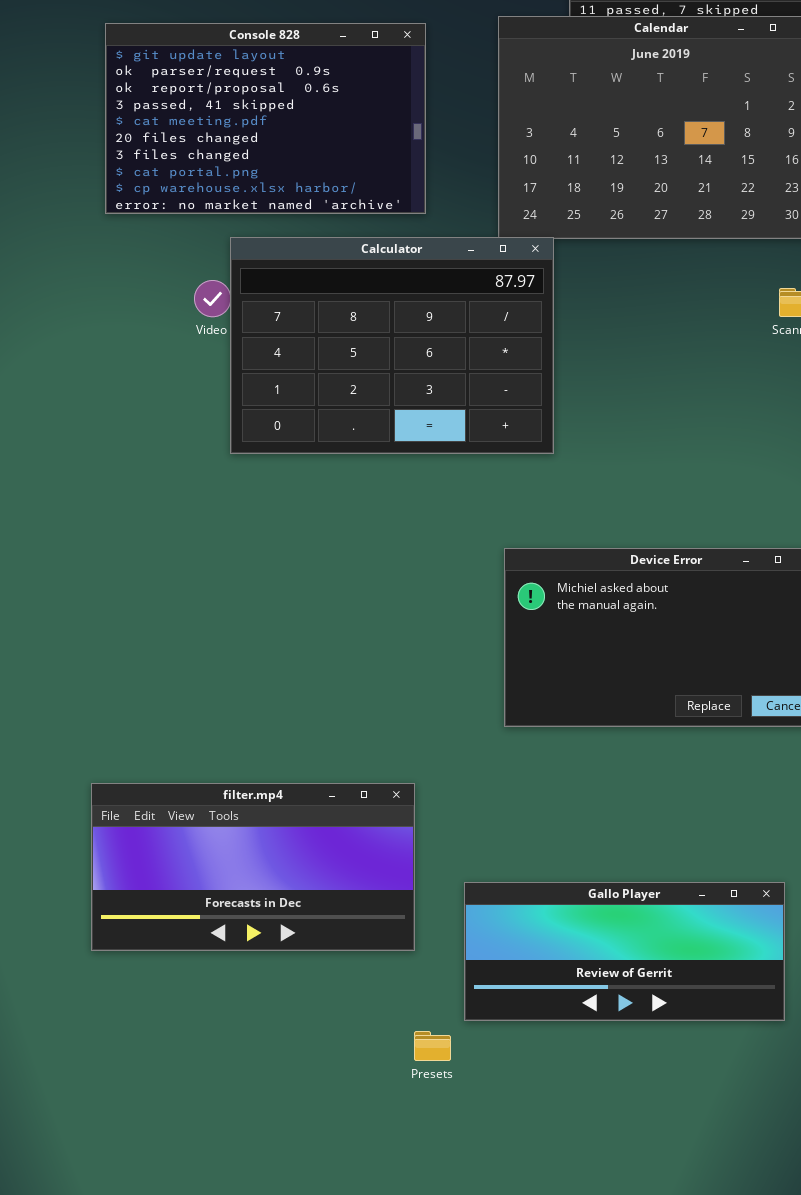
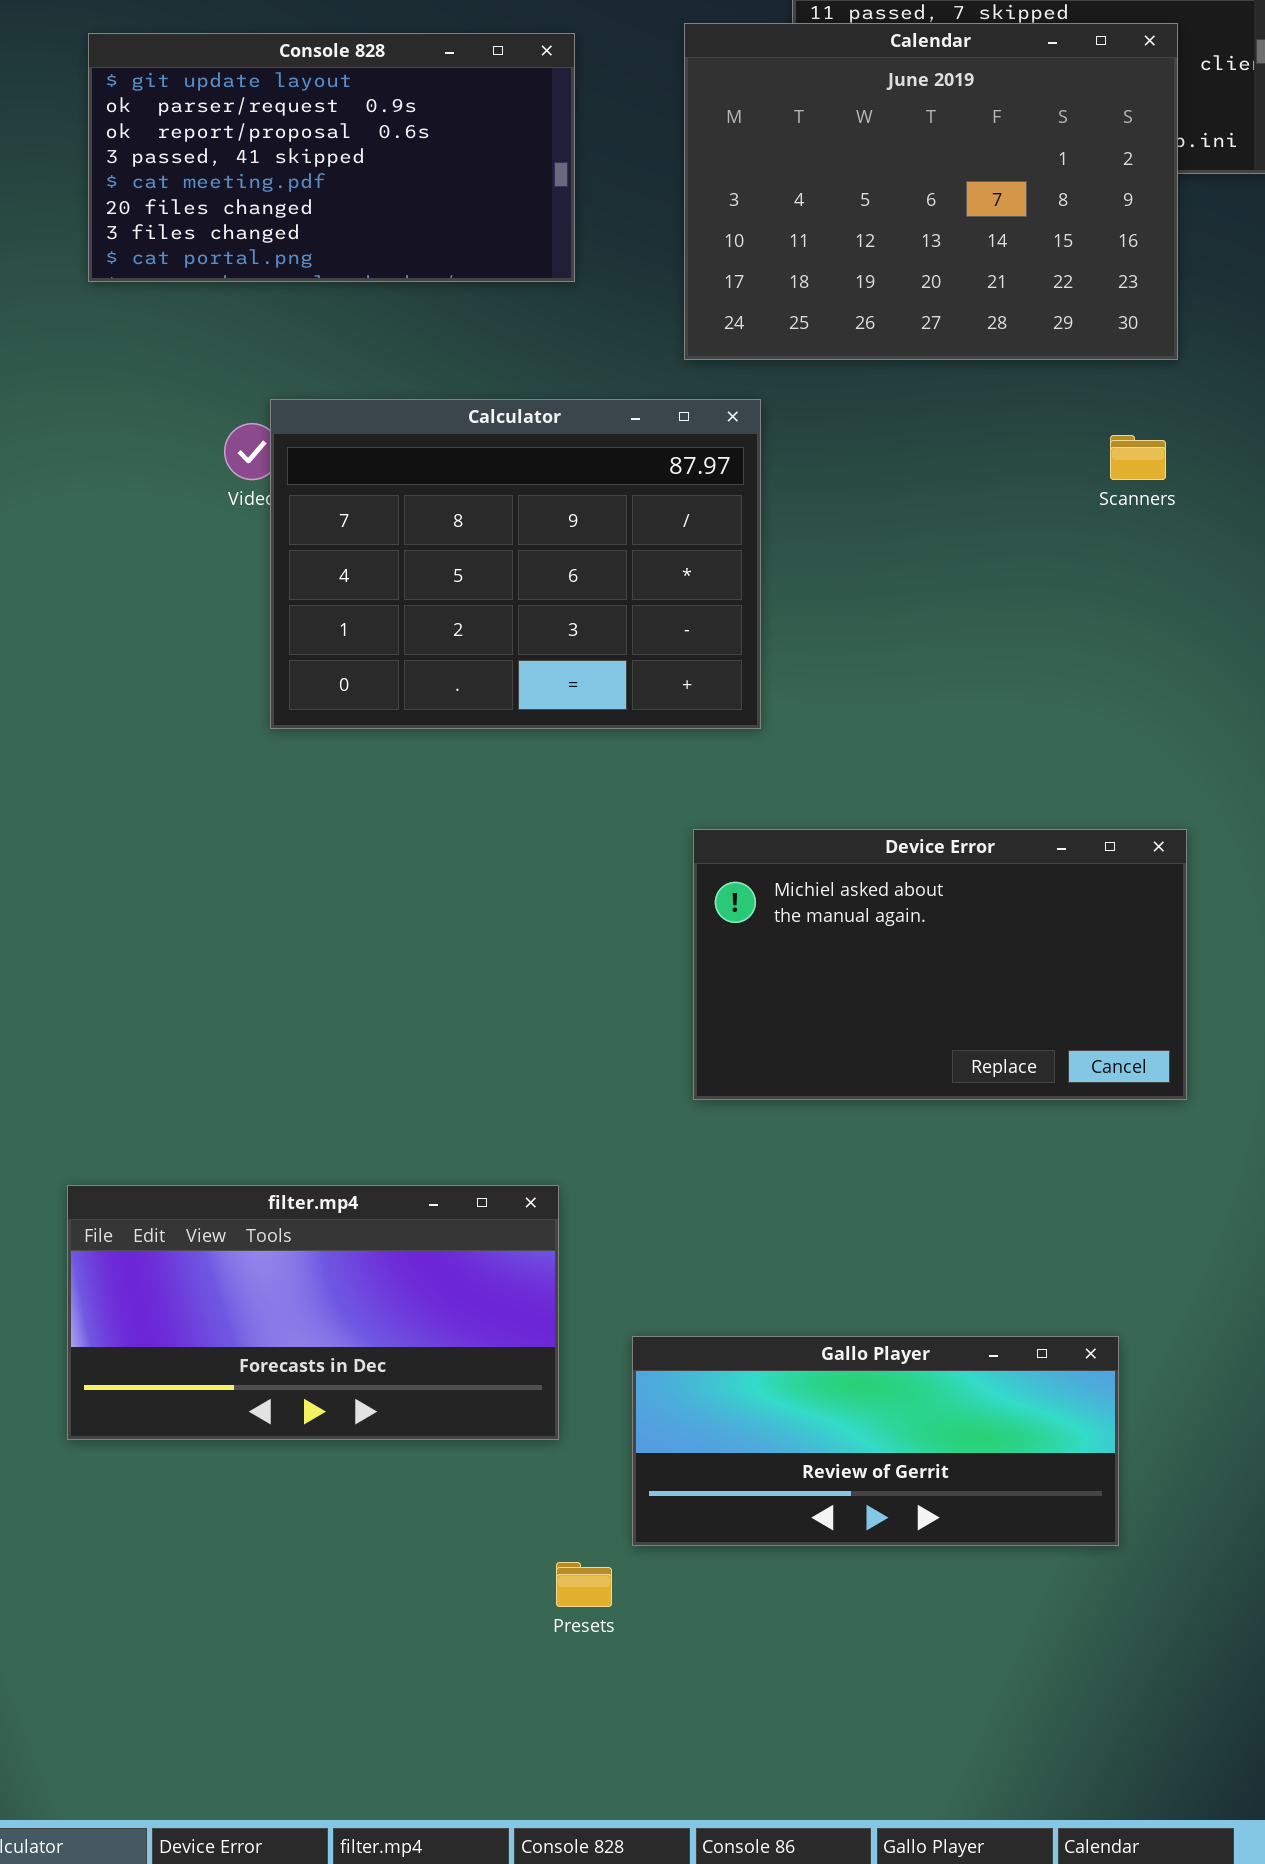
Console 828: [105,23,426,214] -> [88,33,575,282], resized
Calculator: [230,237,554,454] -> [270,399,761,729], moved

